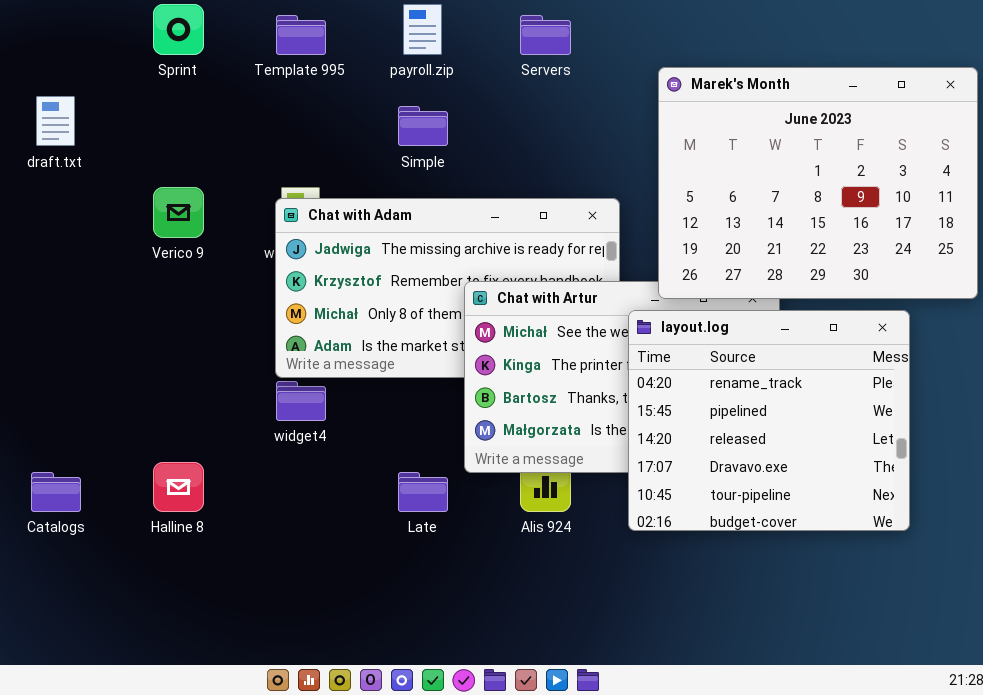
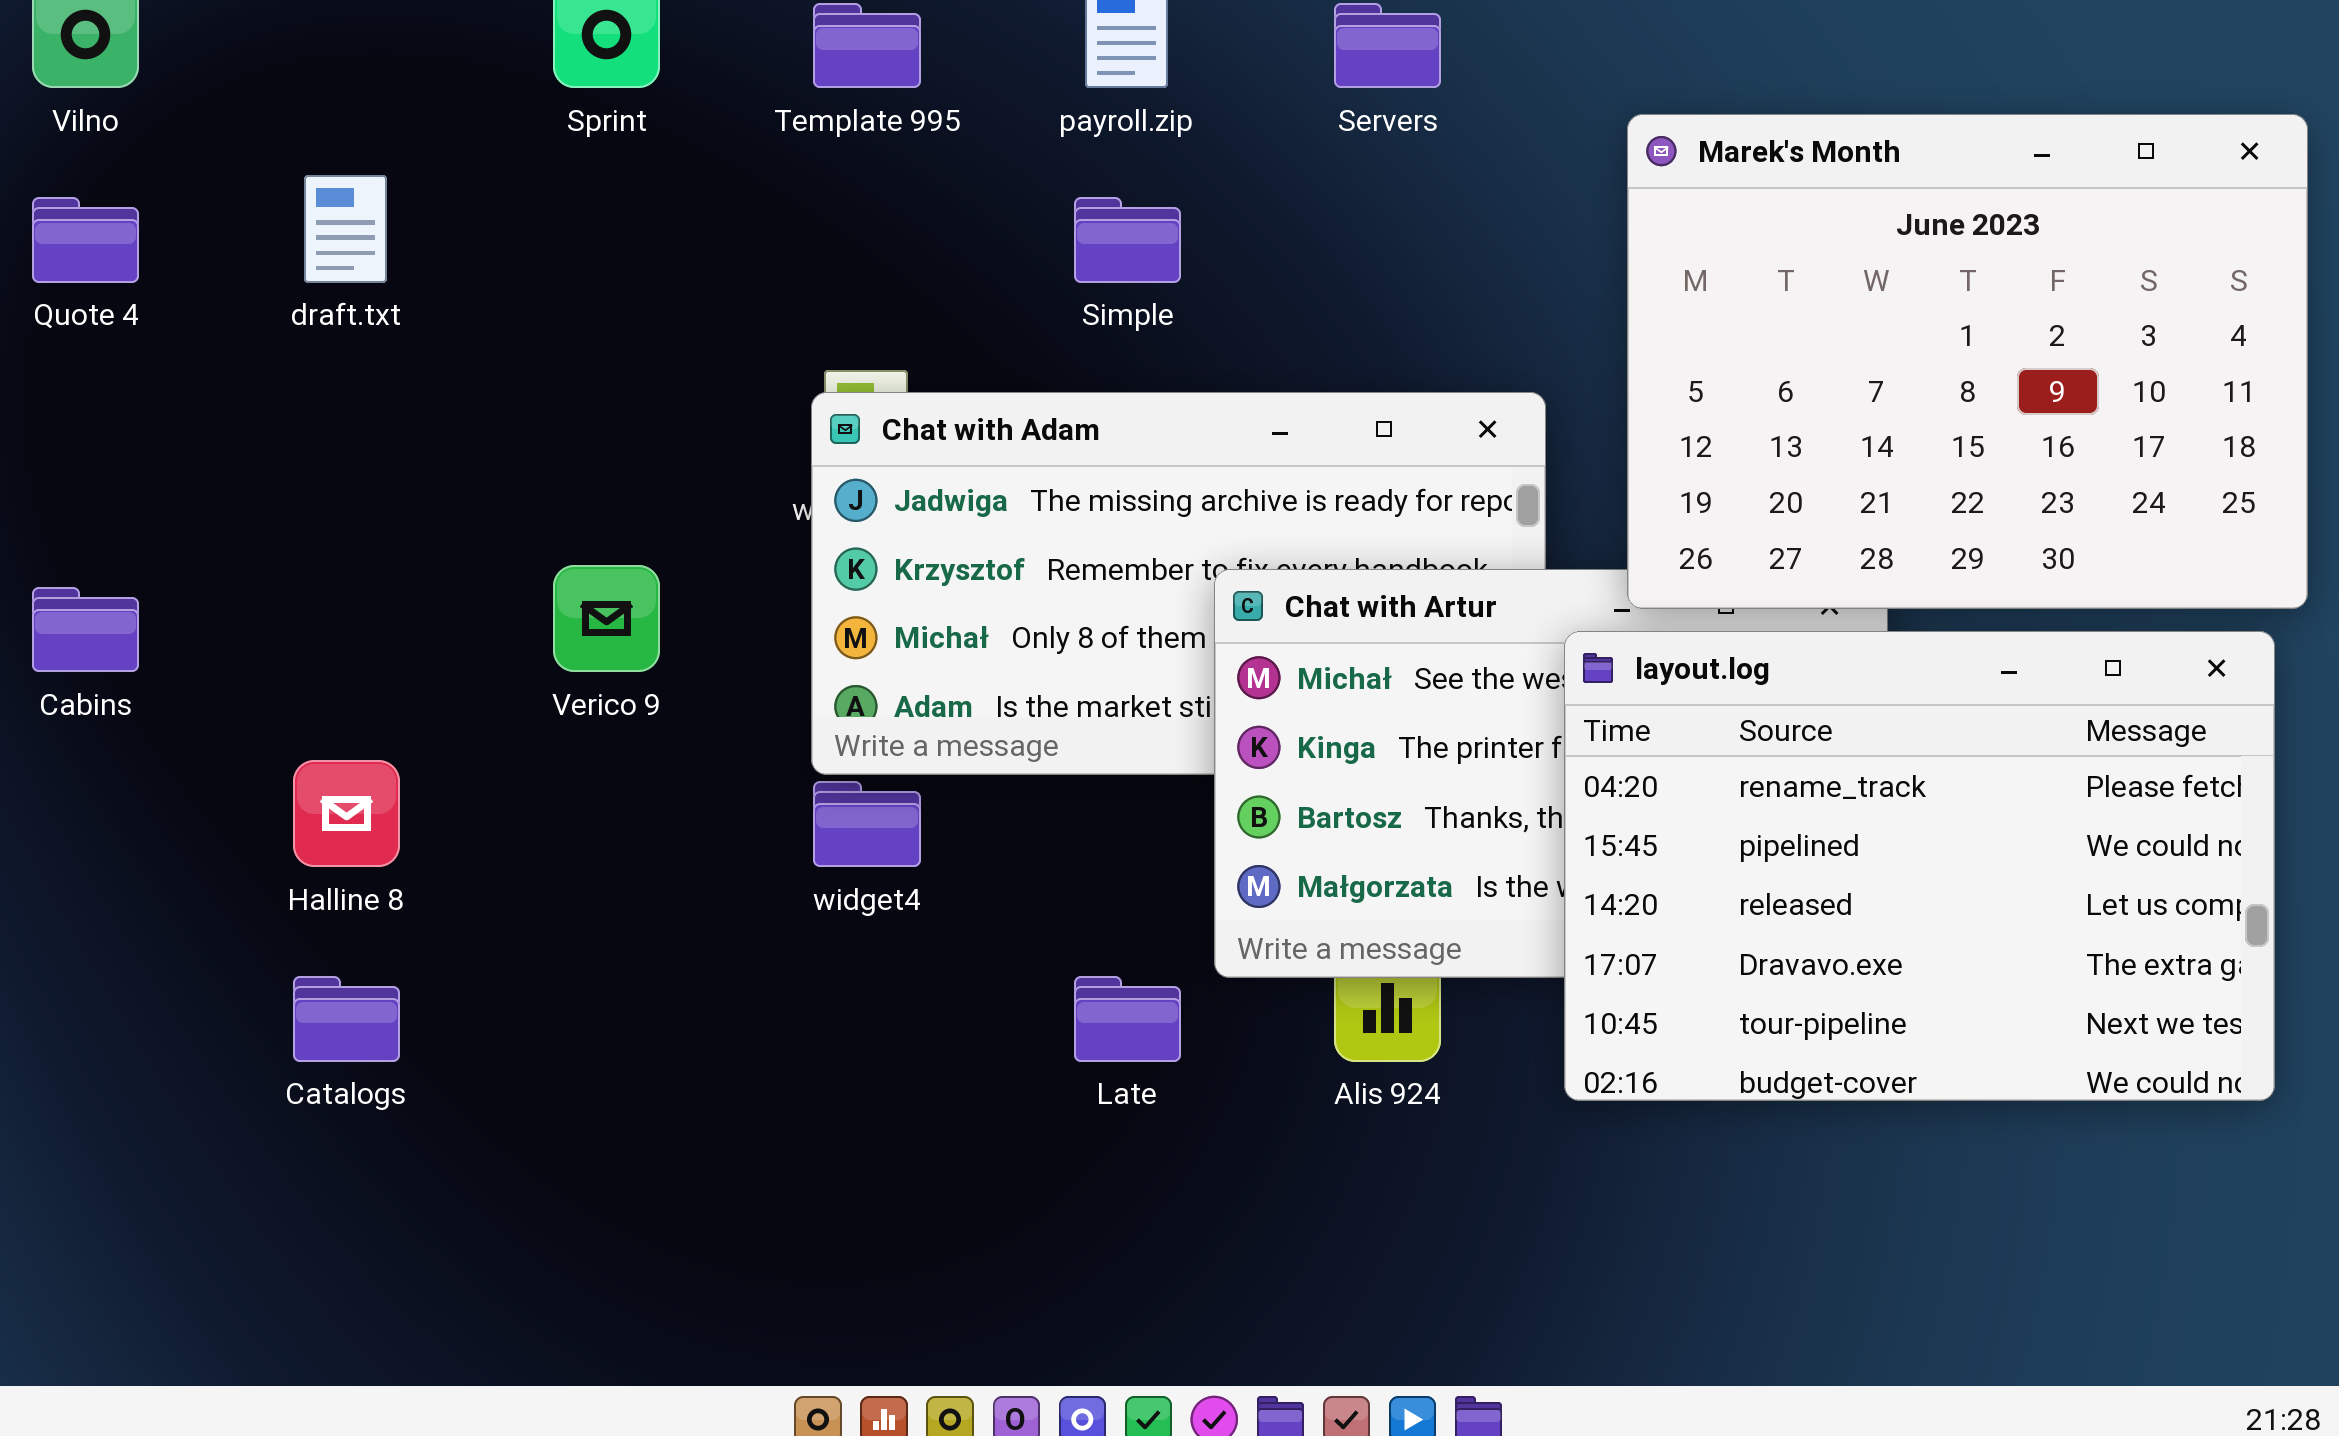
Verico 9: [153,187,204,238] -> [553,565,660,672], moved
layout.log: [628,310,910,531] -> [1564,631,2275,1101], resized
Halline 8: [153,462,204,512] -> [293,760,400,867], moved

